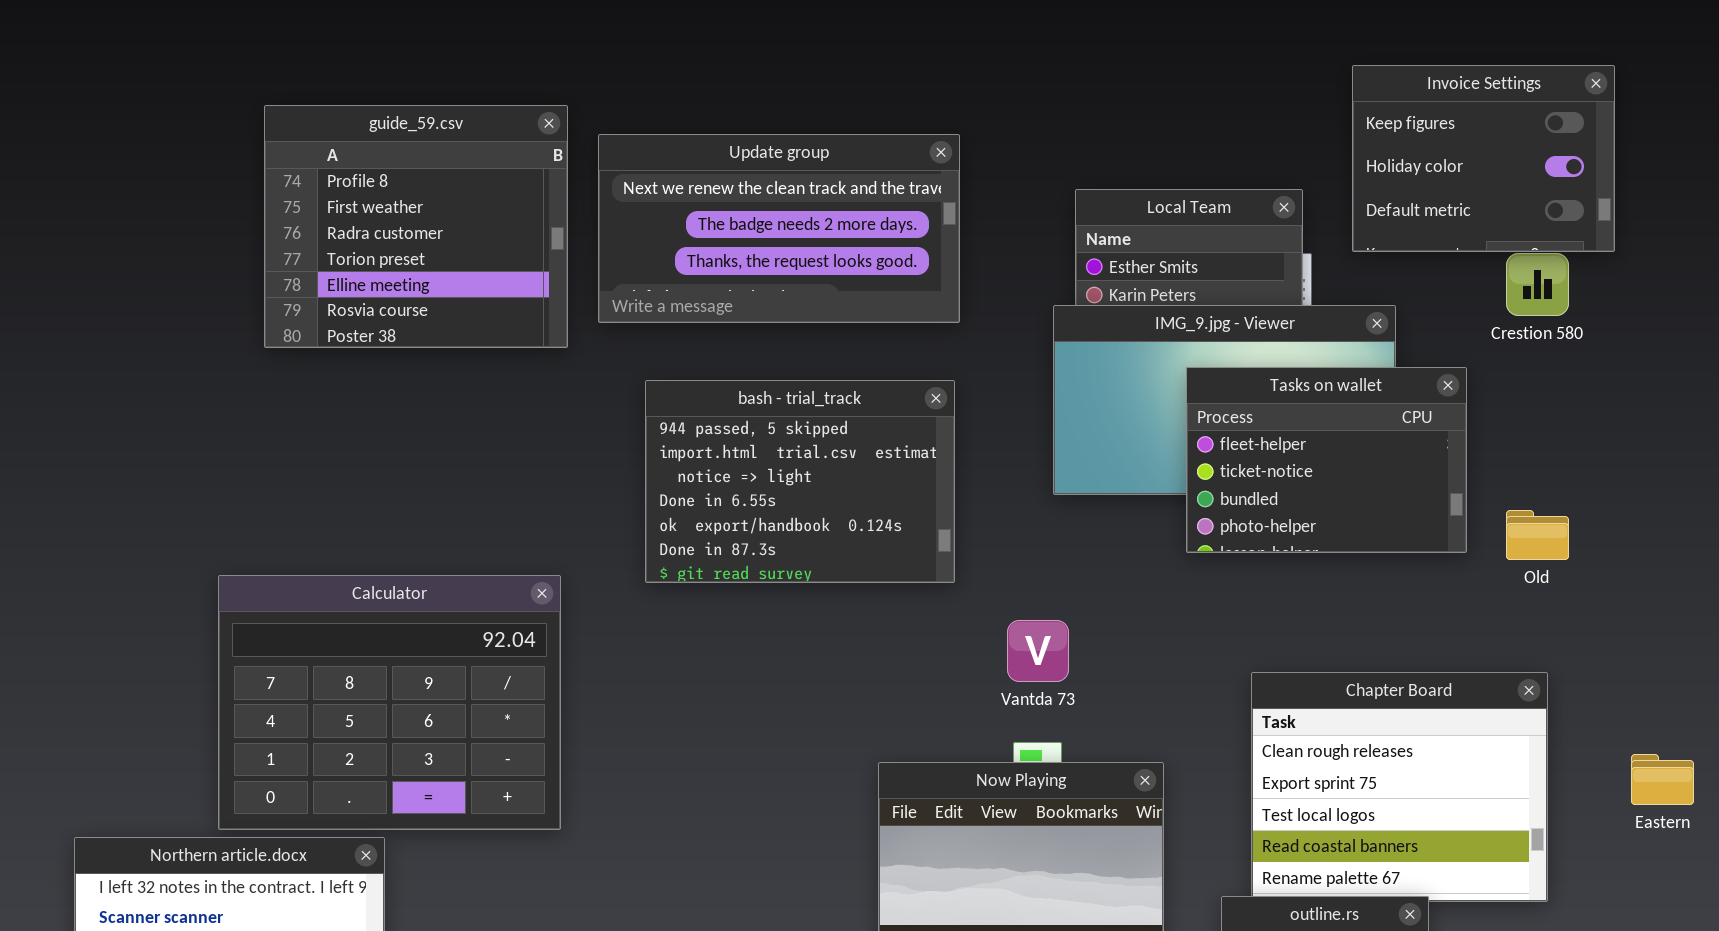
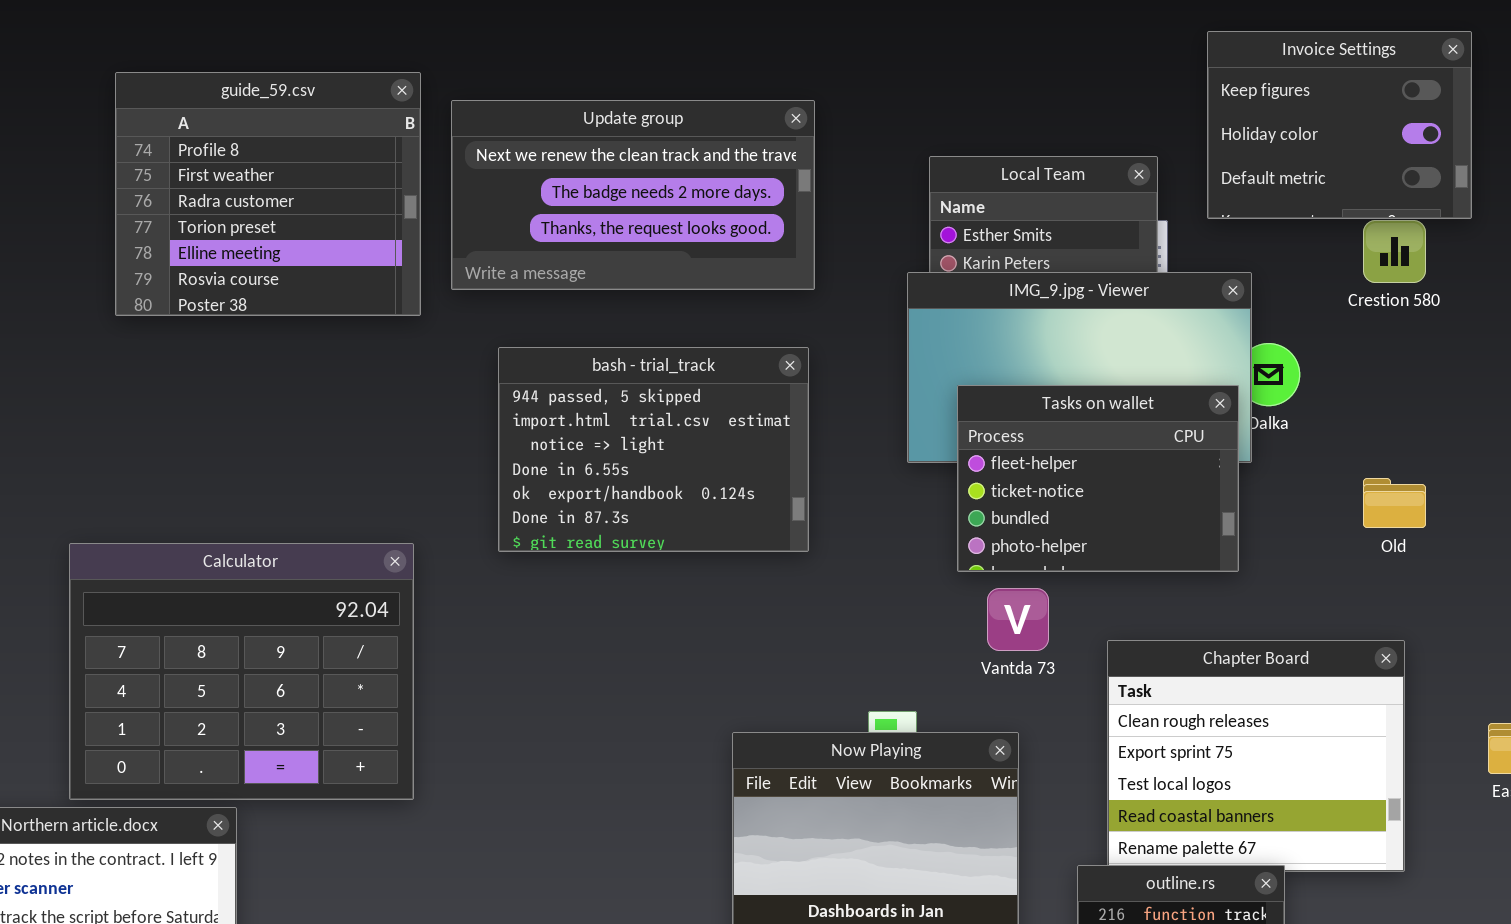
Tasks on wallet: [1186,367,1467,553] -> [957,385,1239,572], moved
Vantda 73: [1007,620,1069,682] -> [987,588,1049,651], moved

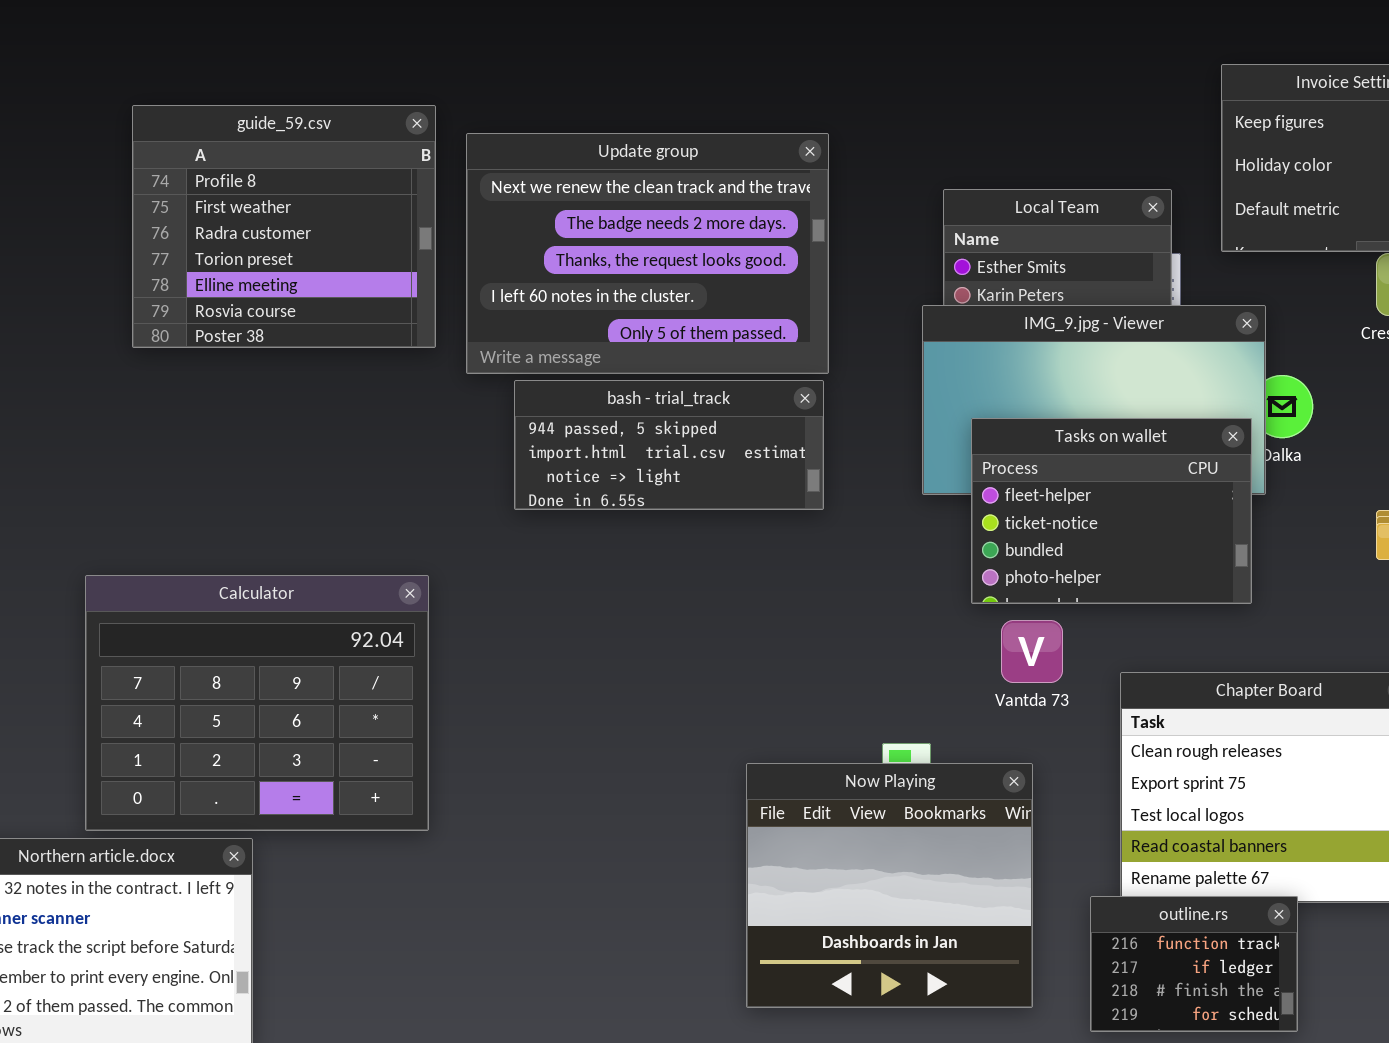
Update group: [451,100,815,290] -> [466,133,829,374], resized
bash - trial_track: [498,347,809,552] -> [514,380,824,510], resized

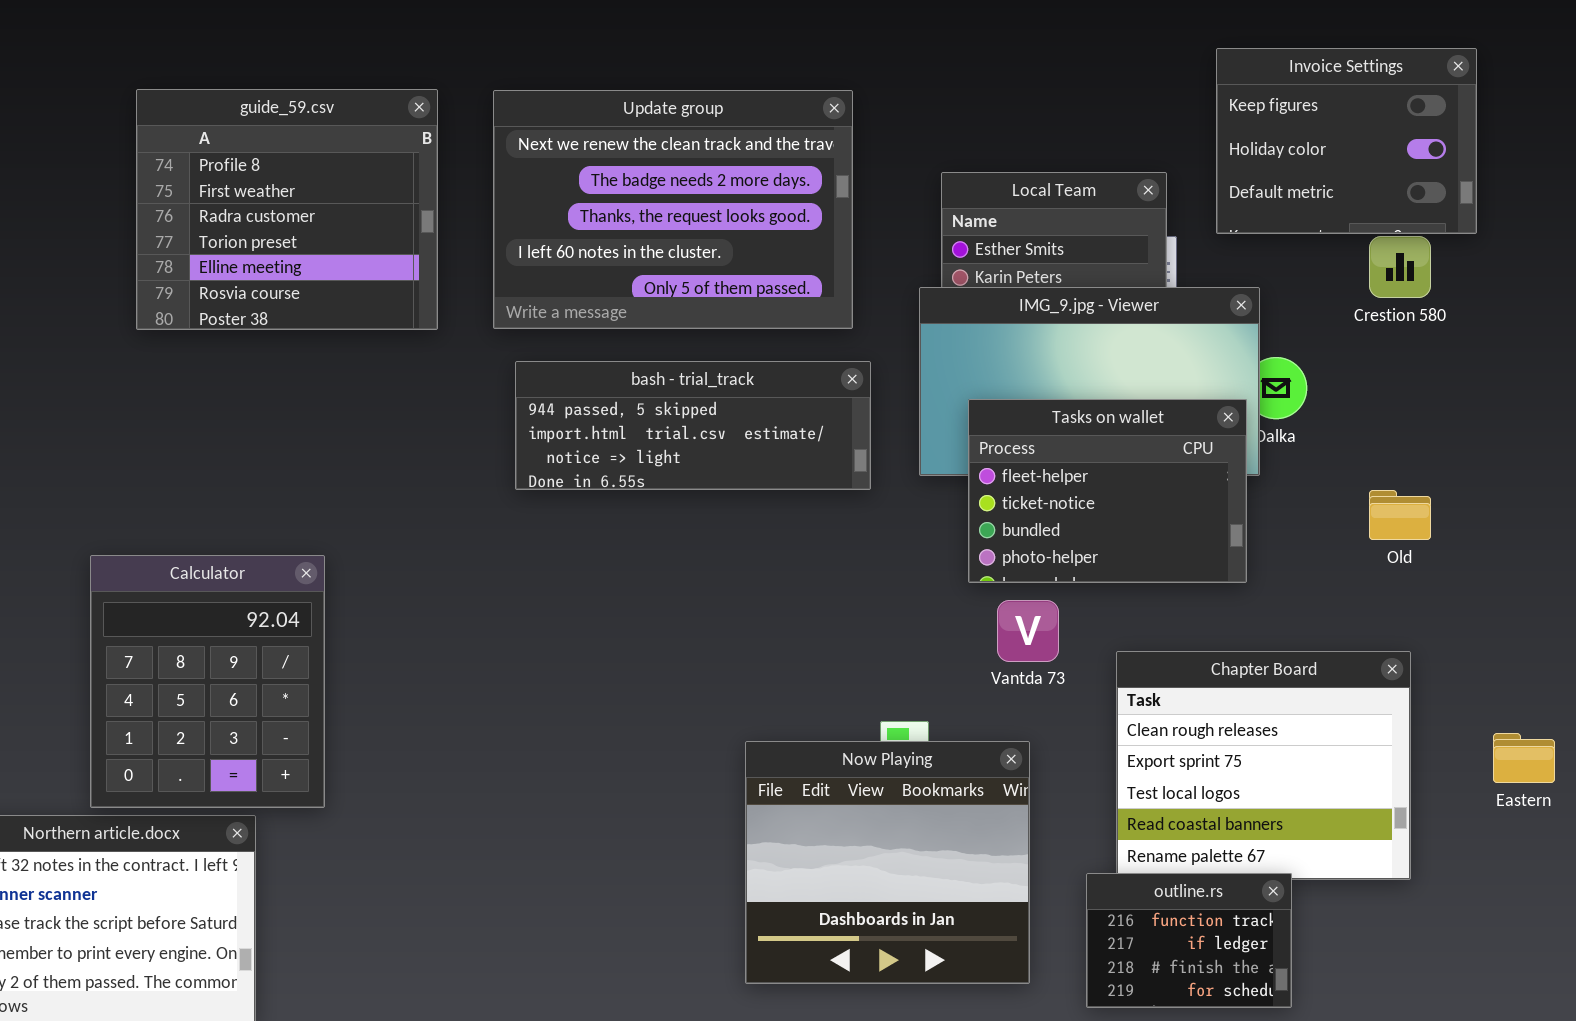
Update group: [466,133,829,374] -> [493,90,853,329], moved
bash - trial_track: [514,380,824,510] -> [515,361,871,490], resized
Calculator: [85,575,429,831] -> [90,555,325,808], resized

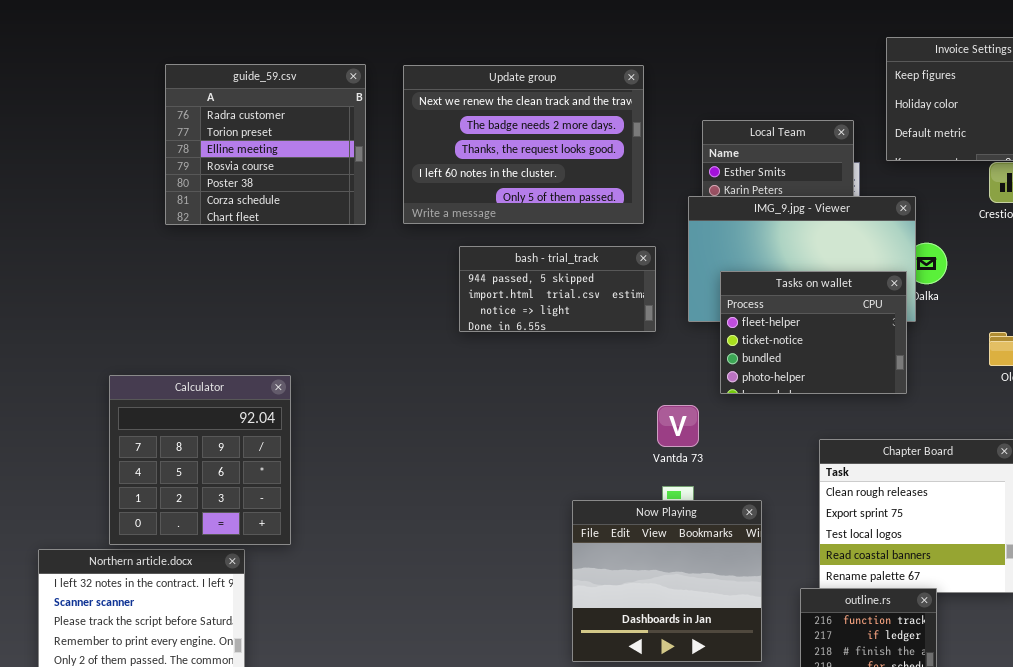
guide_59.csv: [136,89,438,330] -> [165,64,366,225], scrolled down 2 rows
bash - trial_track: [515,361,871,490] -> [459,246,656,332], resized
Calculator: [90,555,325,808] -> [109,375,291,545], resized
Vantda 73: [997,600,1059,662] -> [657,405,699,447], moved

